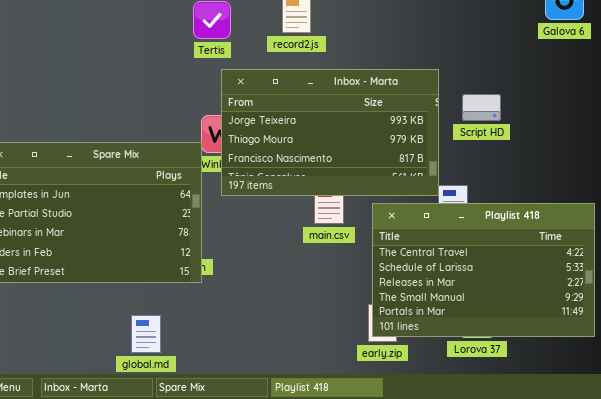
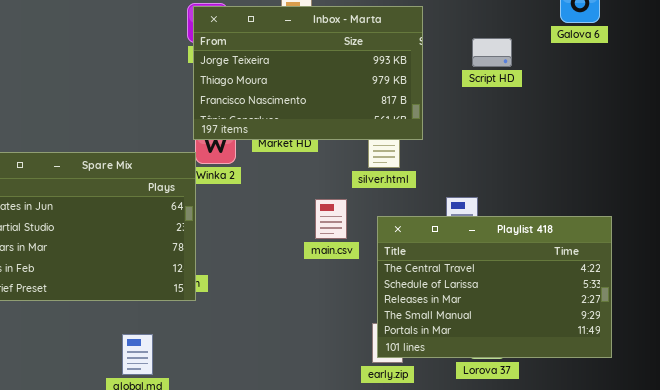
Inbox - Marta: [221,69,439,196] -> [193,6,423,140], moved
Script HD: [462,94,501,121] -> [472,38,512,67], moved

